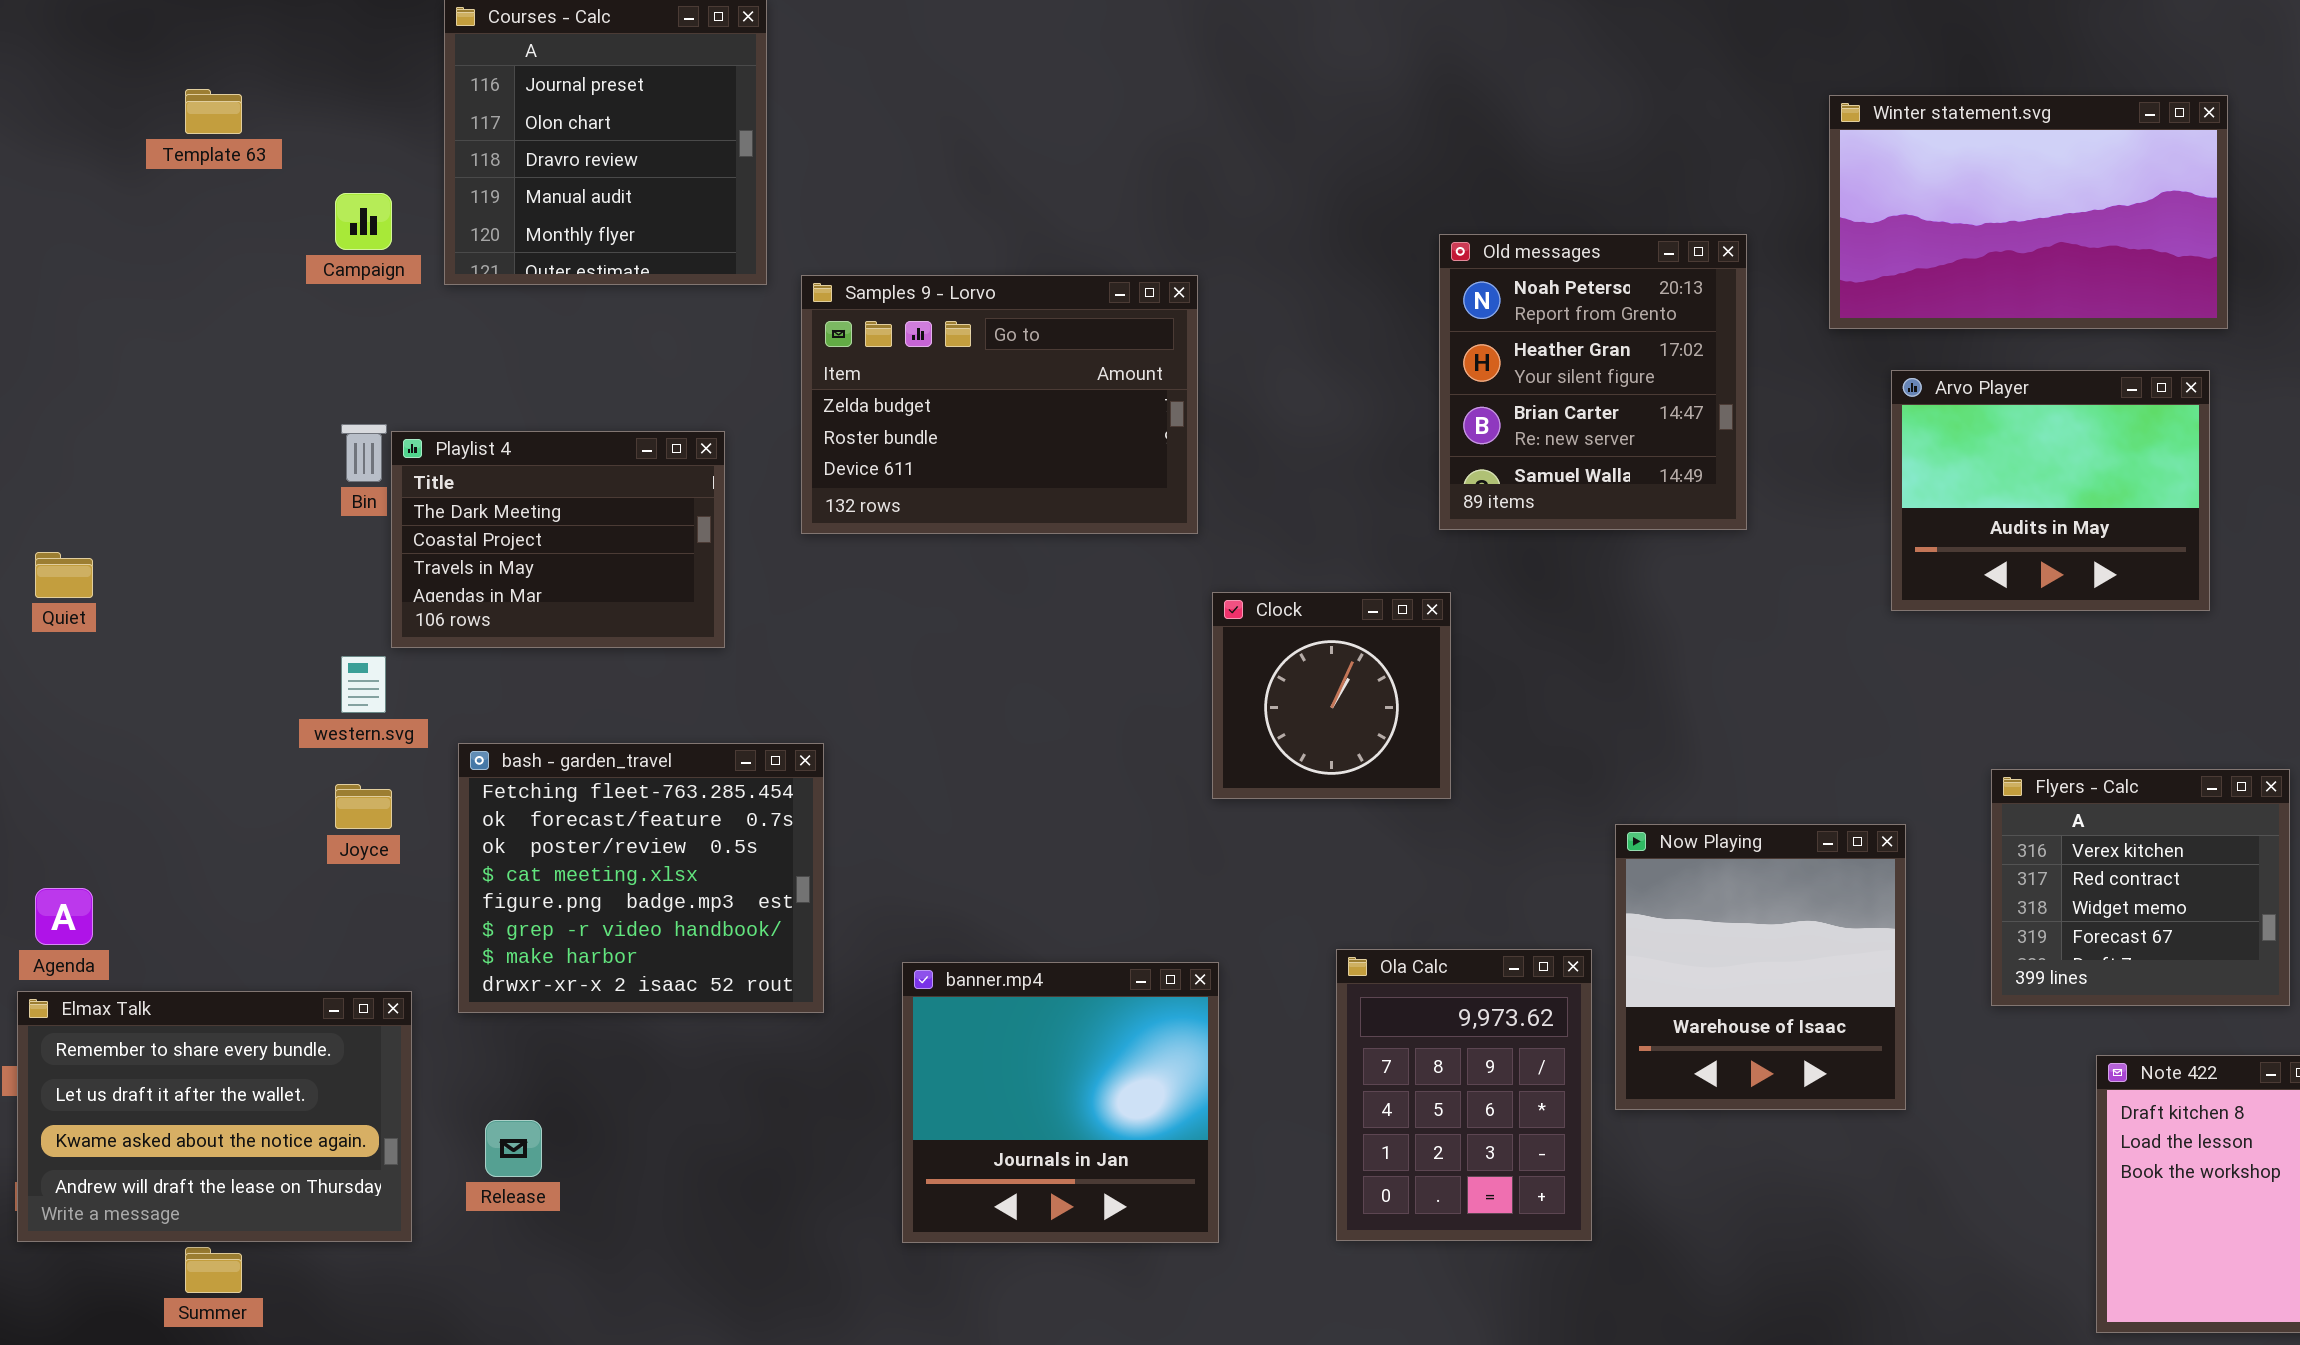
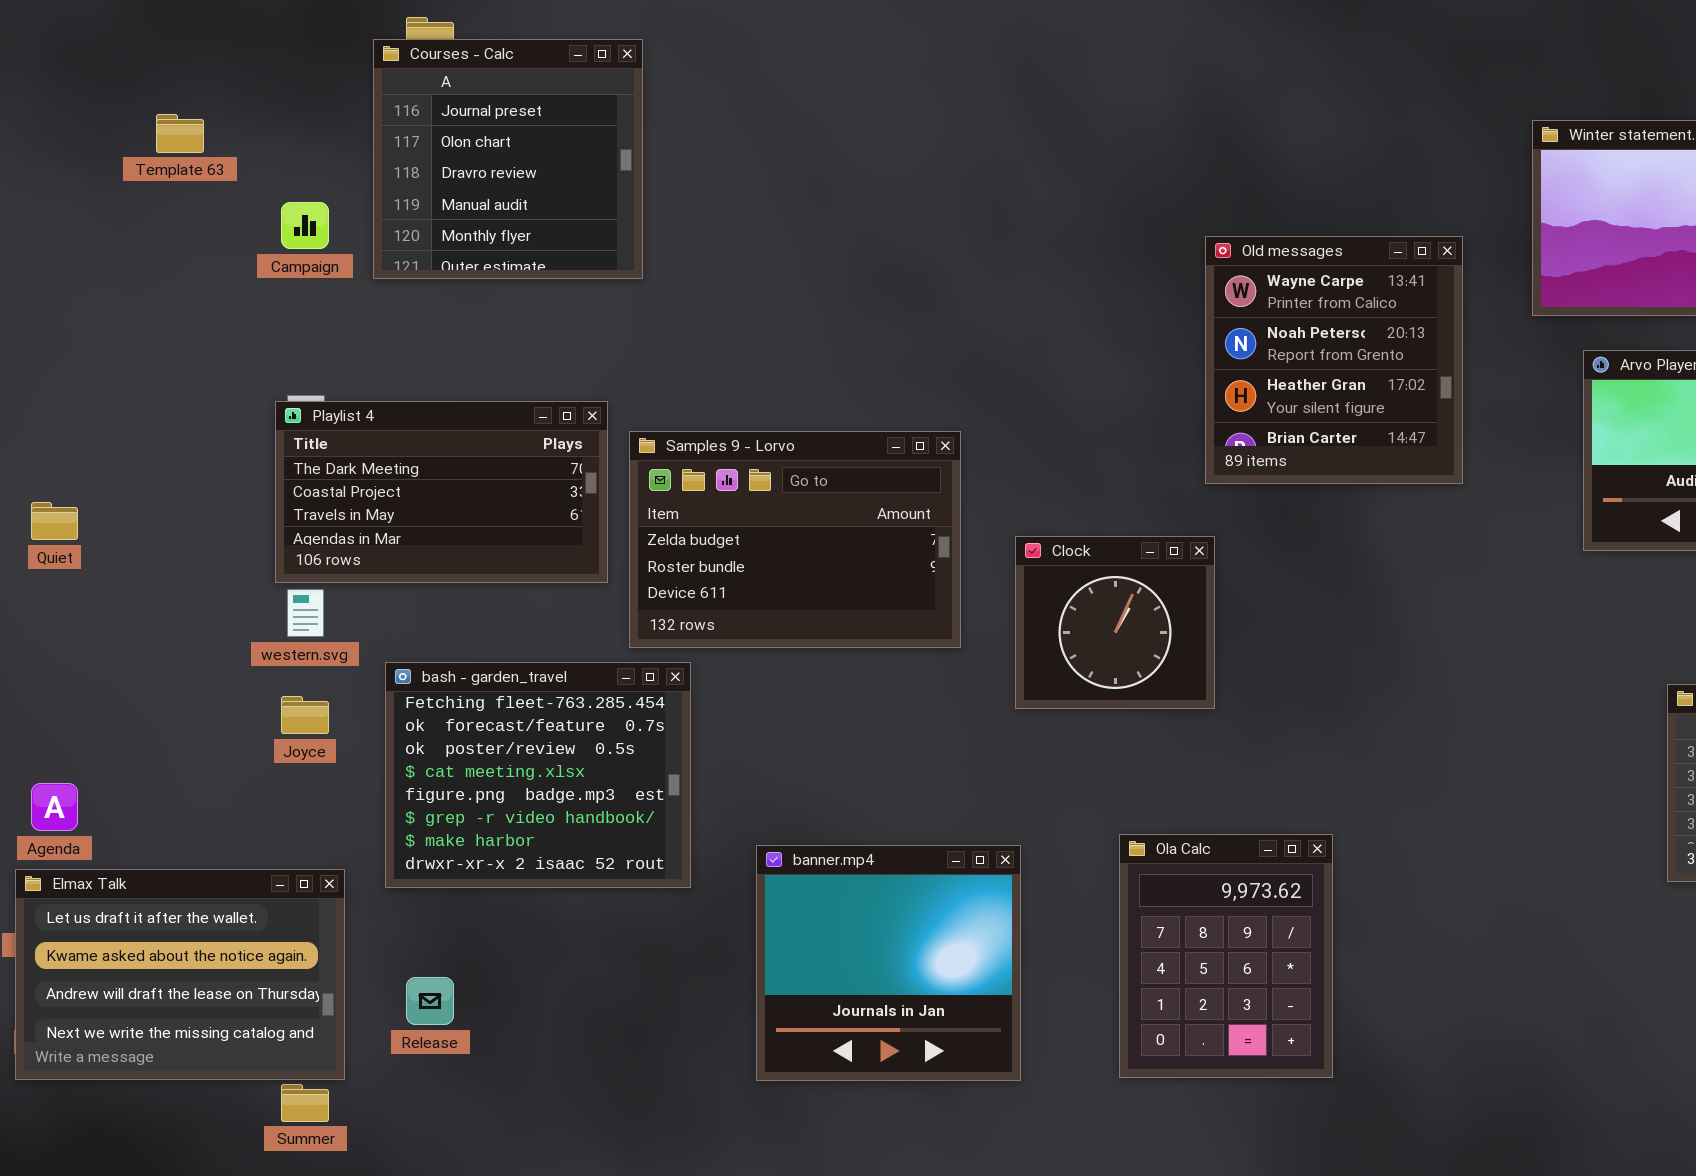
Old messages: [1439,234,1747,530] -> [1205,236,1463,484], scrolled up 1 row
Samples 9 - Lorvo: [801,275,1198,534] -> [629,431,961,648], moved
Playlist 4: [391,431,725,648] -> [275,401,608,583], resized
Now Playing: [1615,824,1906,1110] -> none, closed
Elmax Talk: [17,991,412,1242] -> [15,869,345,1080], scrolled down 1 row
Summer: [185,1247,242,1293] -> [281,1084,329,1122], moved

